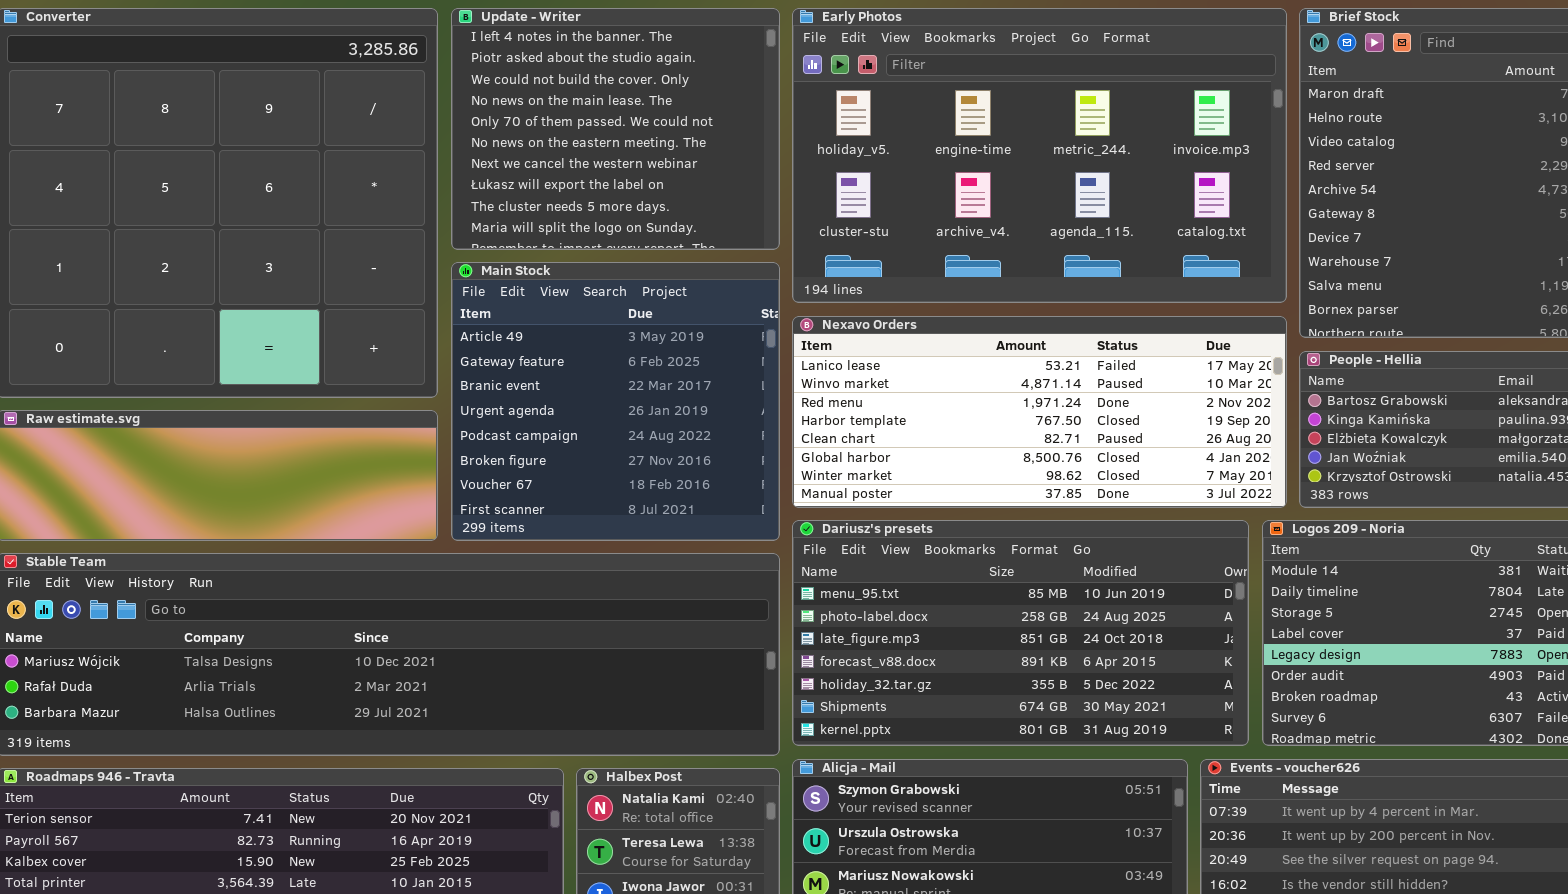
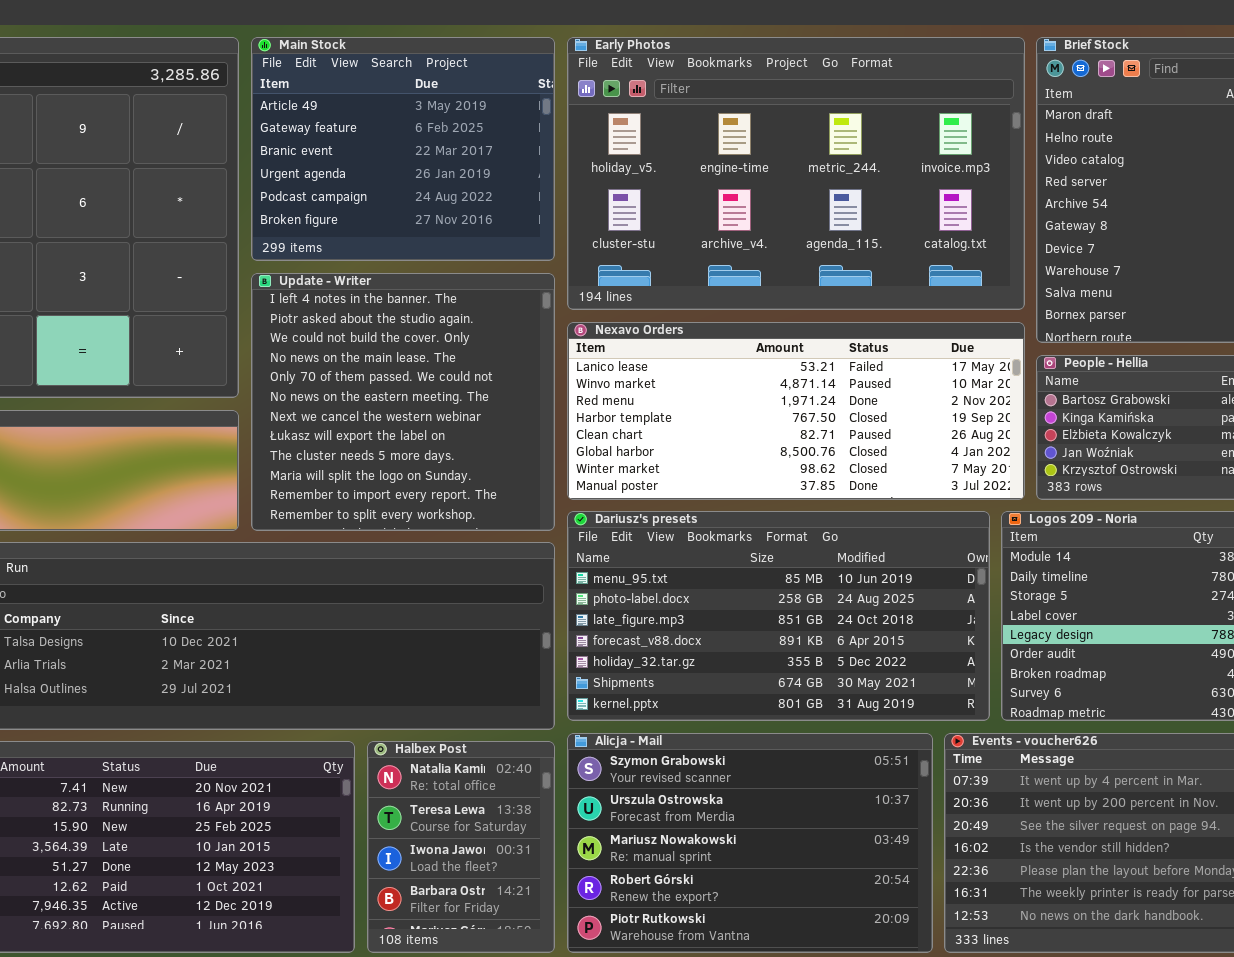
Update - Writer: [451,8,780,250] -> [251,273,555,531], moved, resized
Main Stock: [451,262,780,541] -> [251,37,555,261], moved, resized

